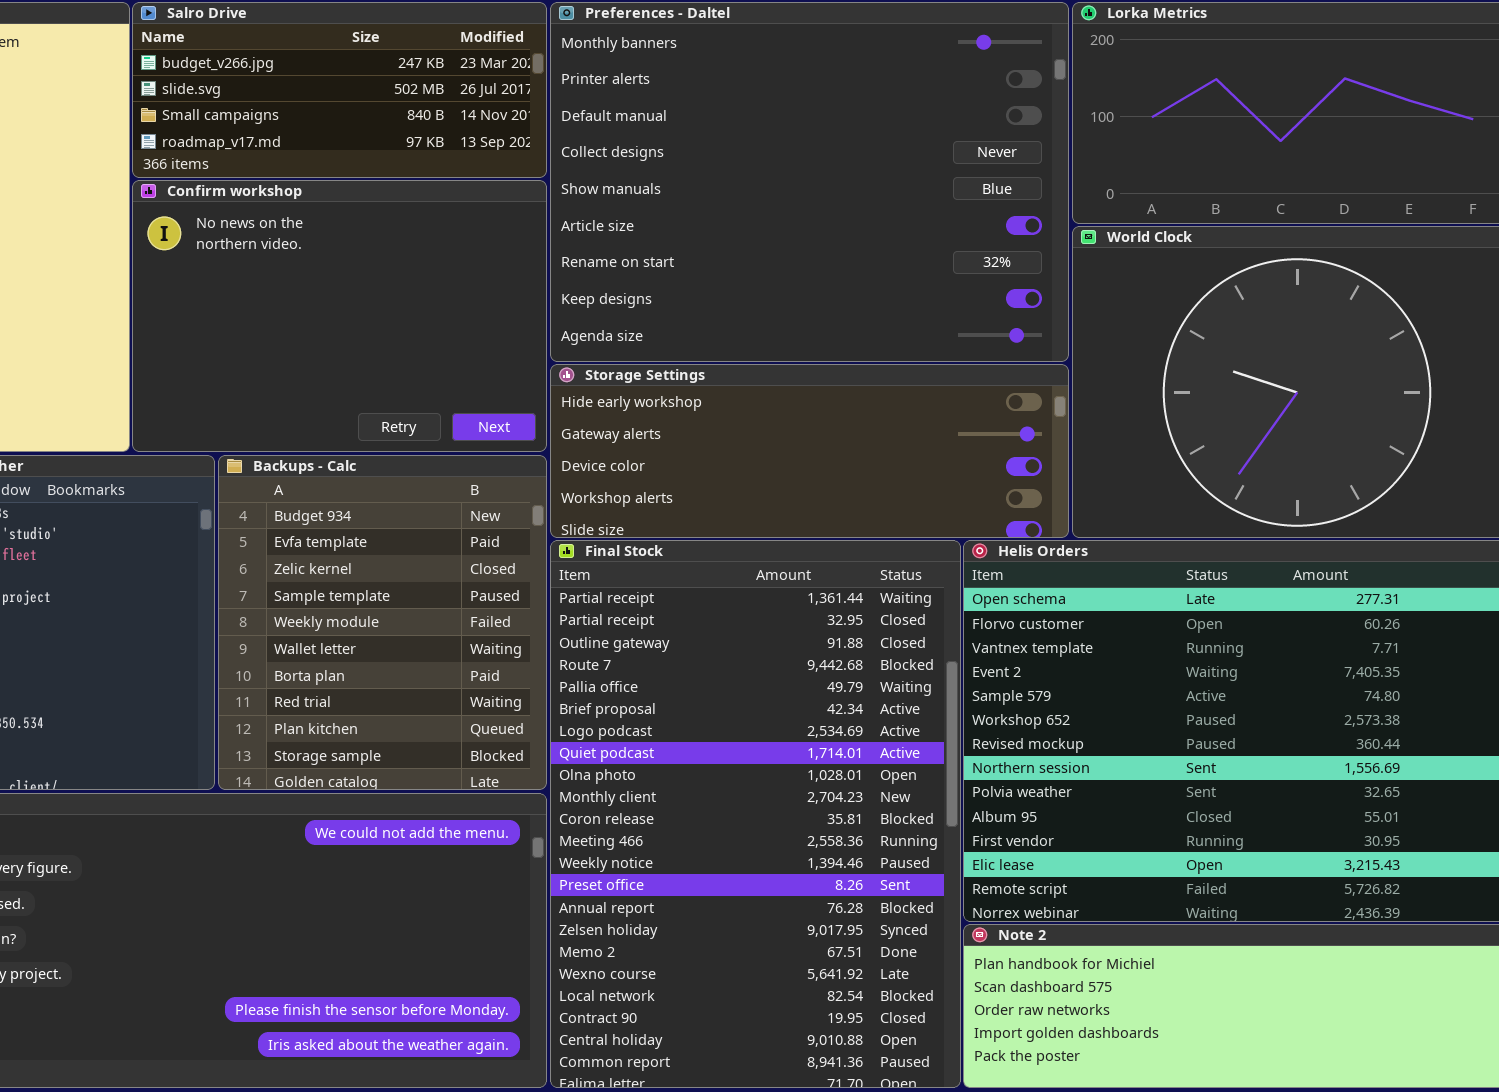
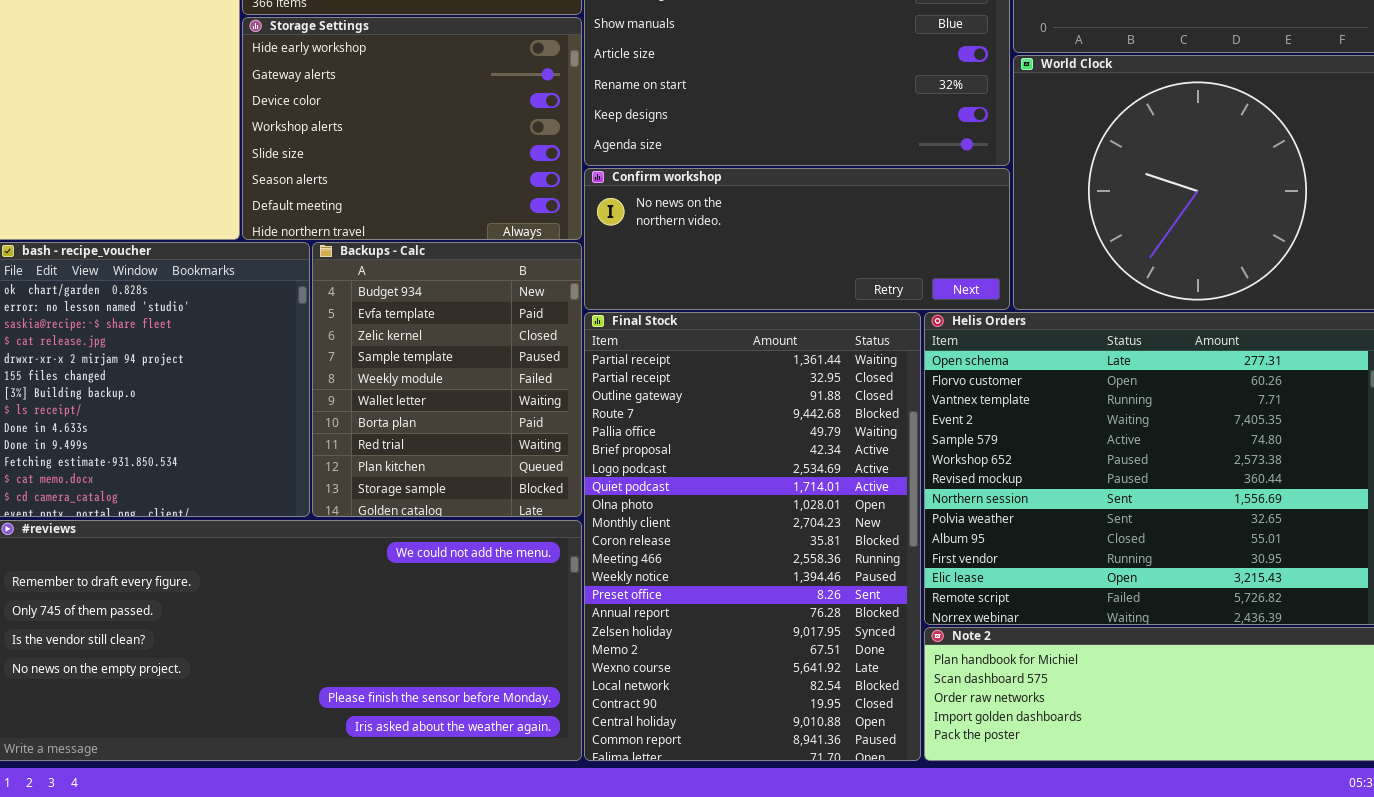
Confirm workshop: [132,180,547,452] -> [584,168,1010,310], moved, resized
Storage Settings: [550,364,1069,538] -> [242,17,582,240], moved, resized

